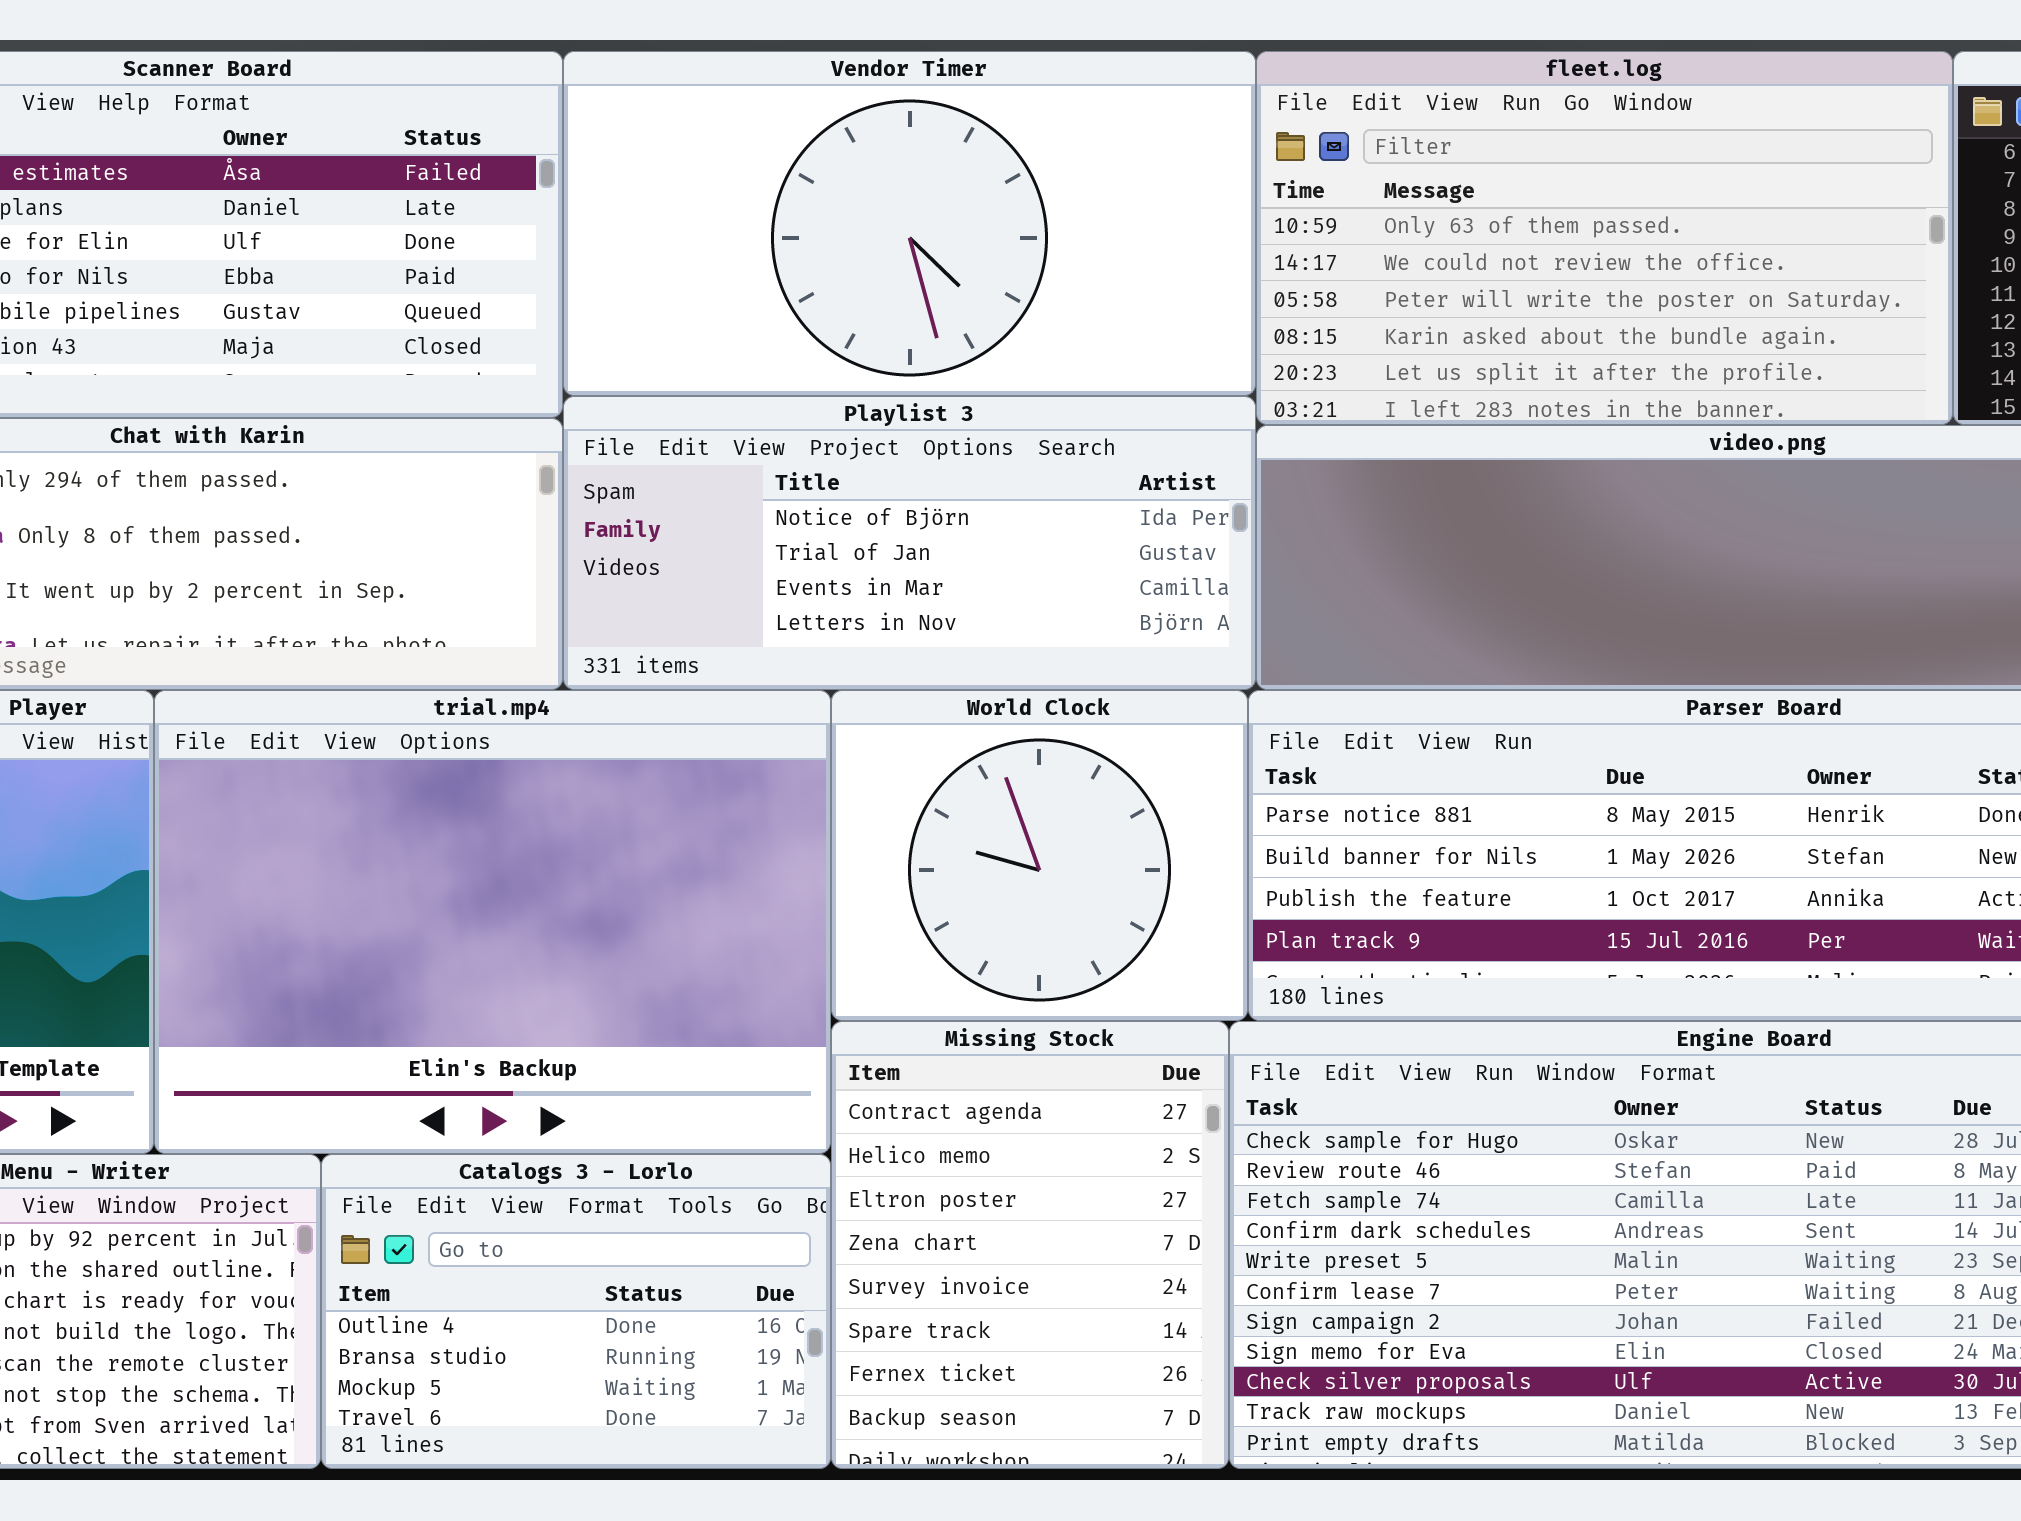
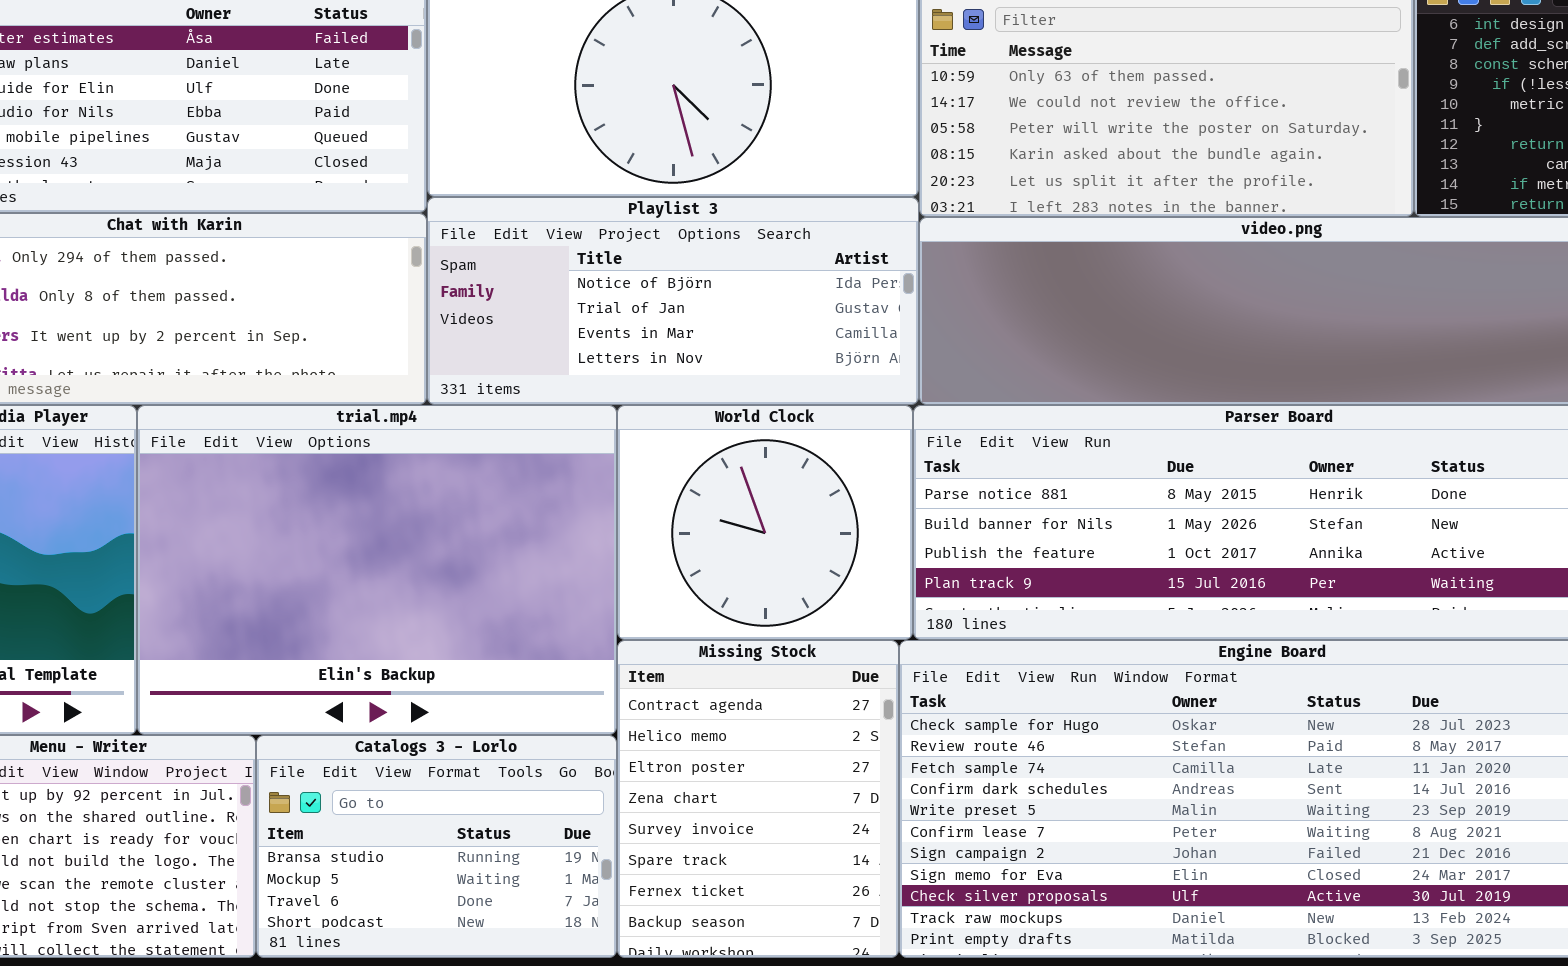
Catalogs 3 - Lorlo: [321,1154,831,1469] -> [256,735,617,958], scrolled down 1 row

